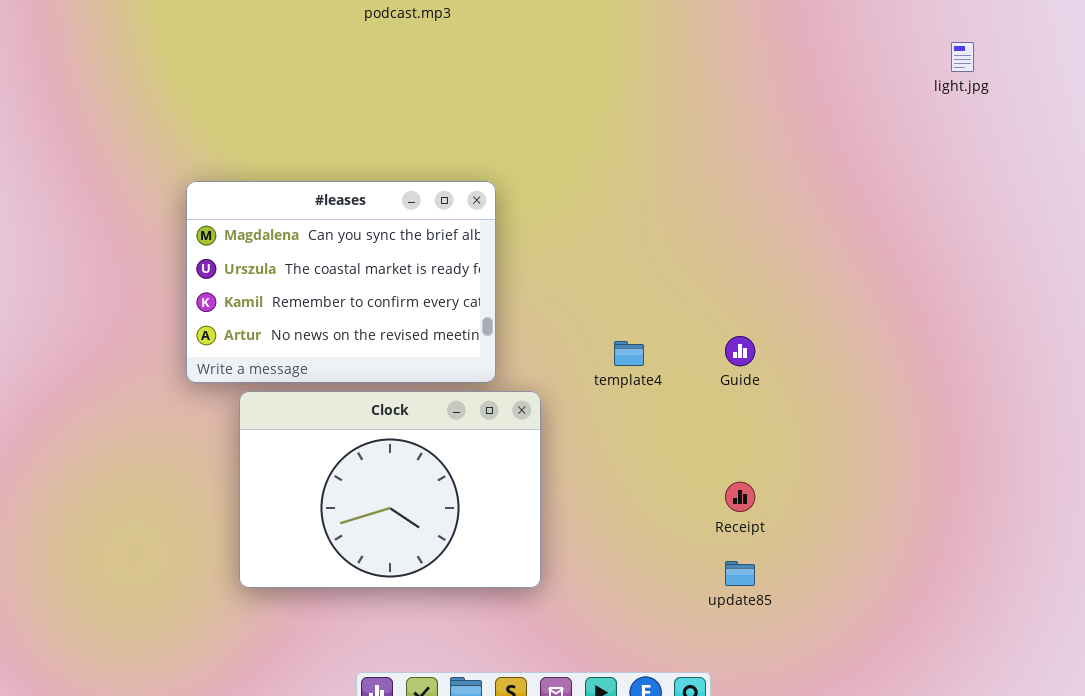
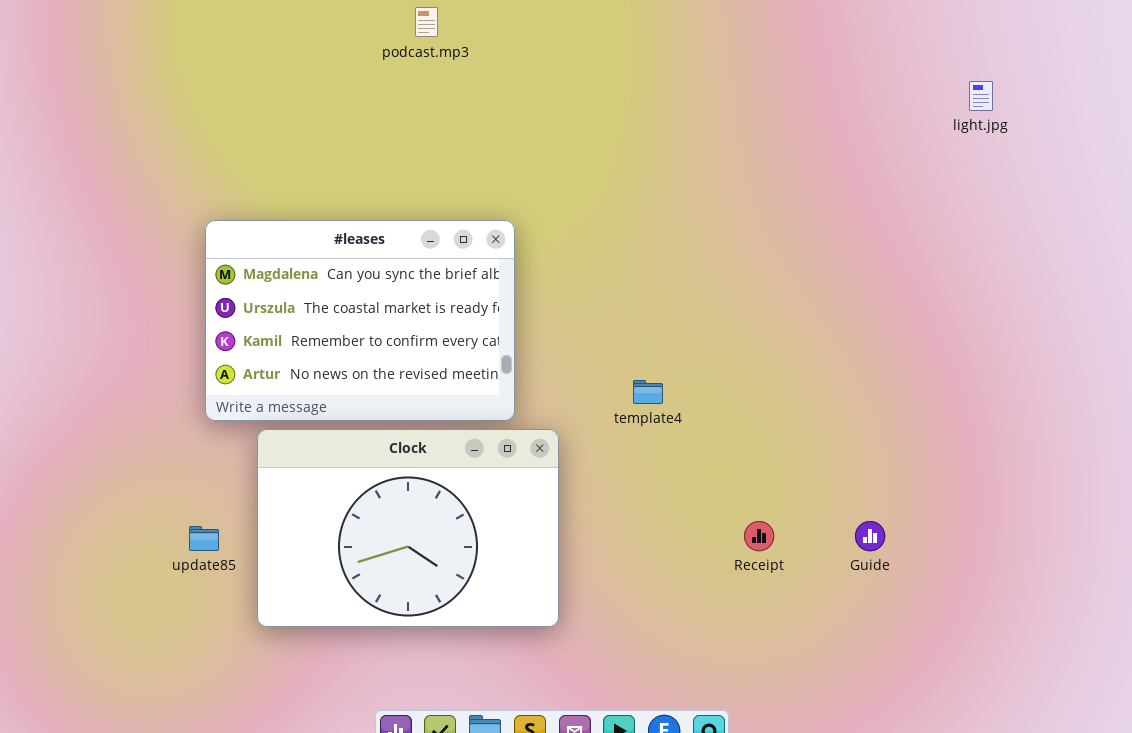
Guide: [725,336,755,366] -> [855,521,885,551], moved
update85: [725,561,755,586] -> [189,526,219,551], moved

